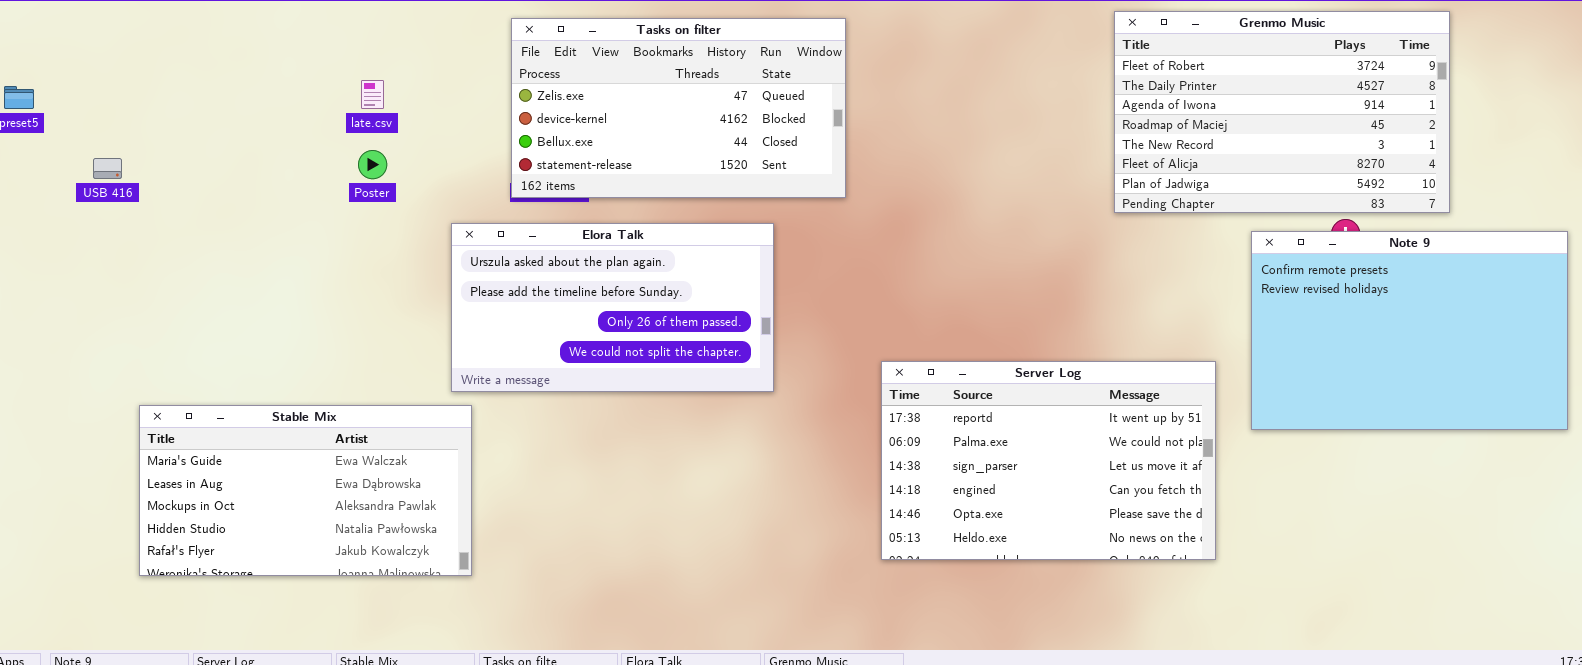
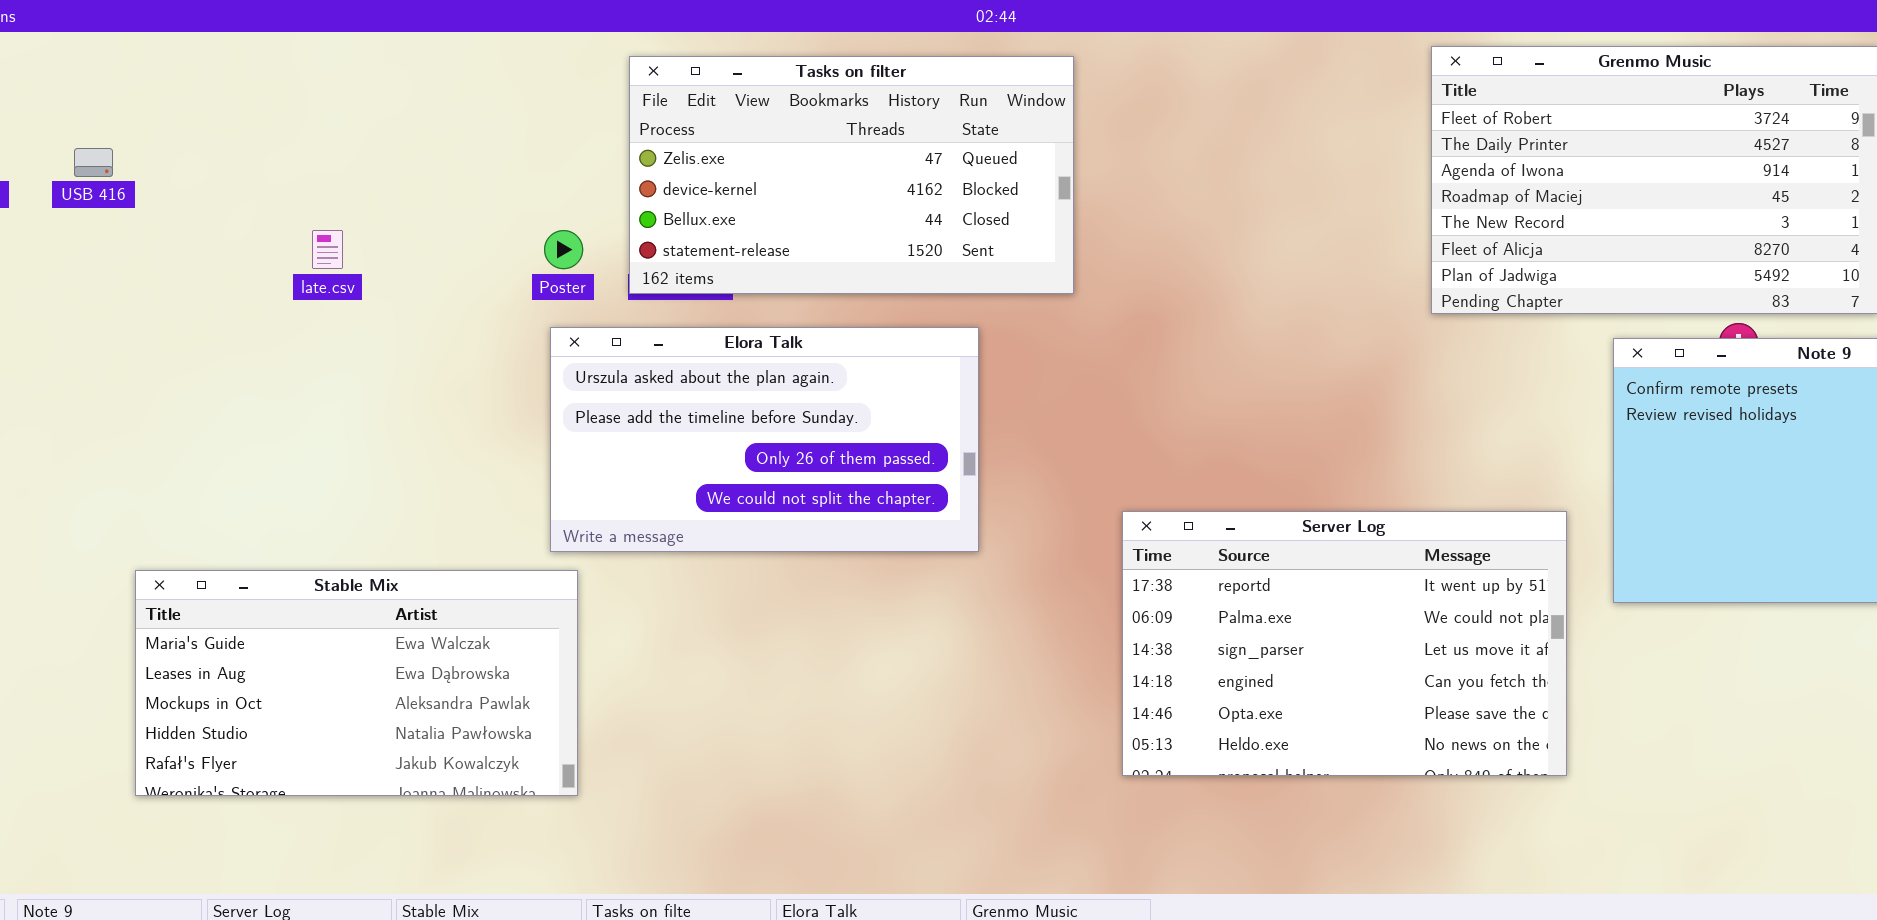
late.csv: [361,80,384,109] -> [312,230,343,269], moved
Poster: [358,150,387,179] -> [544,230,583,269], moved
USB 416: [93,158,122,179] -> [74,148,113,177], moved

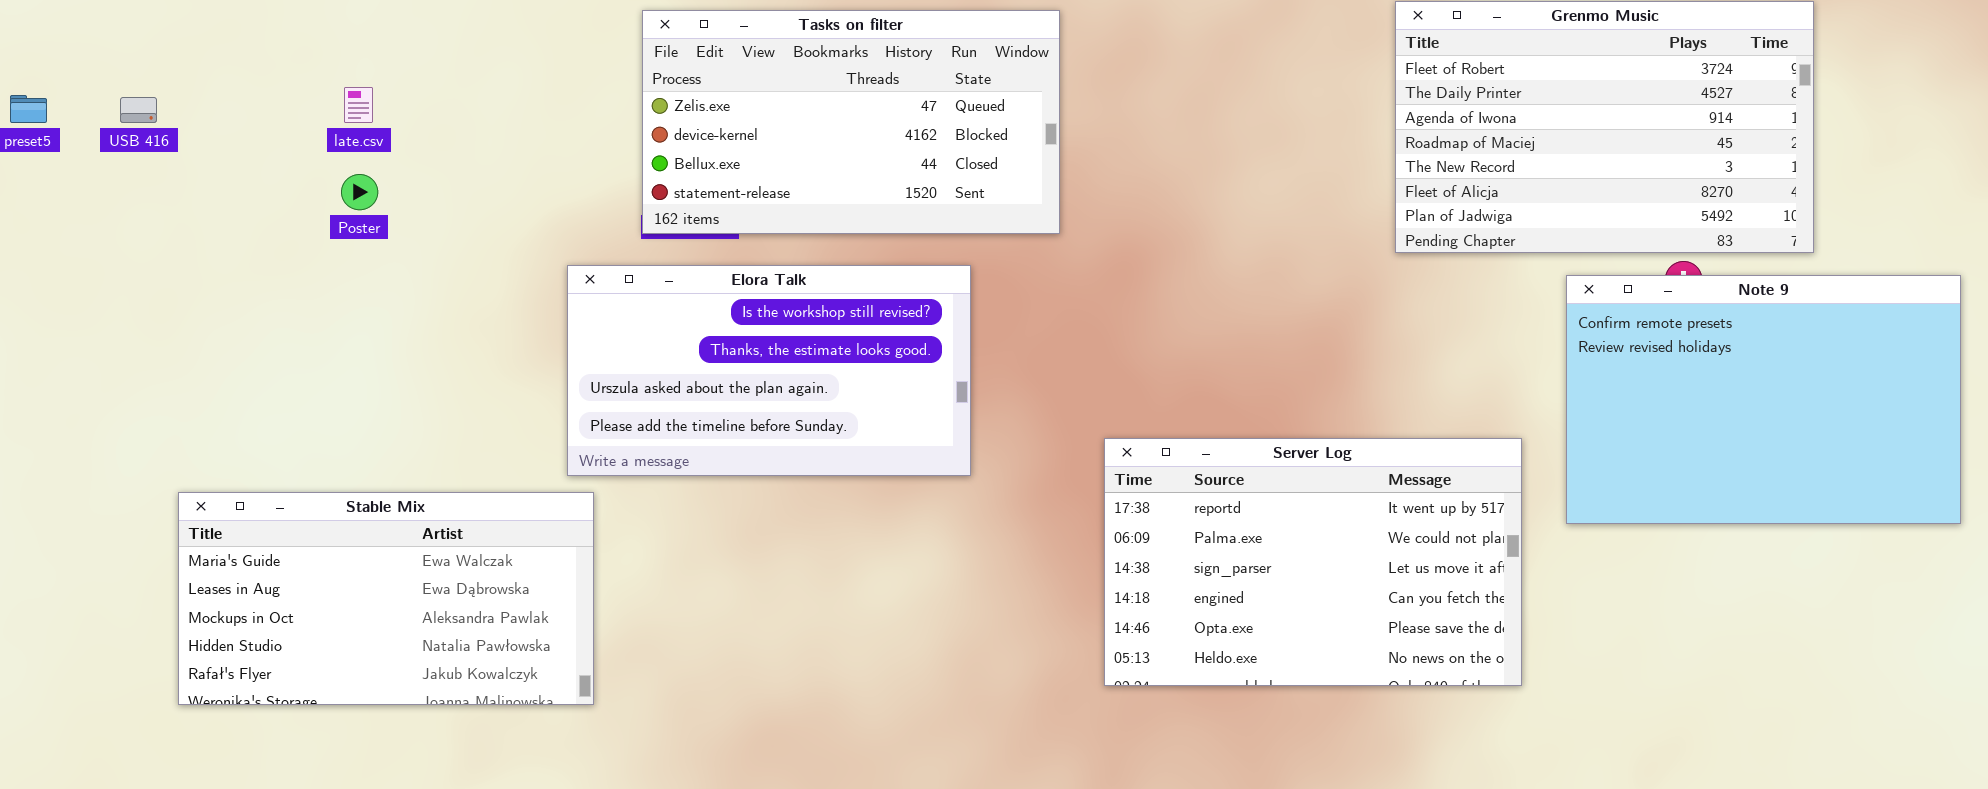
late.csv: [312,230,343,269] -> [344,87,373,123], moved
Poster: [544,230,583,269] -> [341,174,378,210], moved
Elora Talk: [550,327,979,552] -> [567,265,971,476], scrolled up 2 rows

